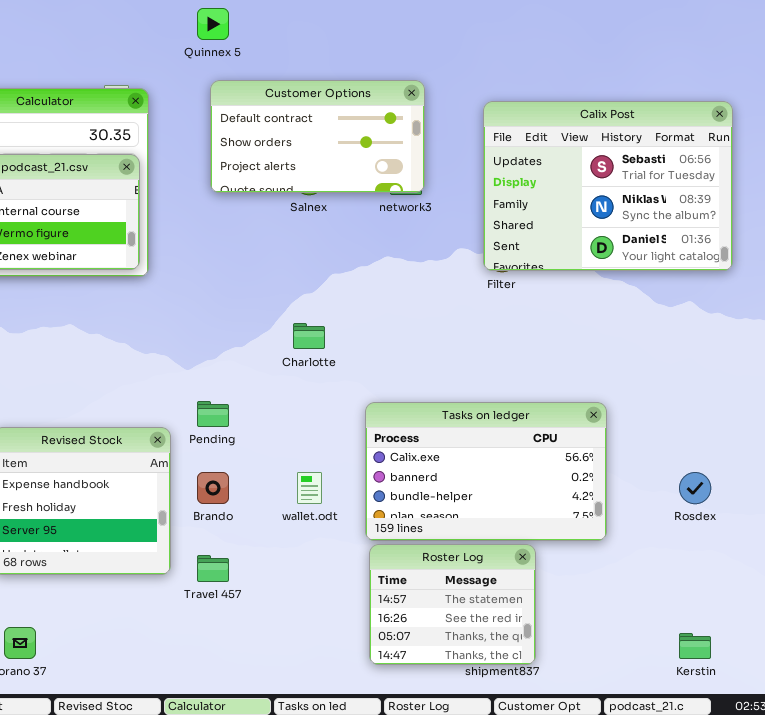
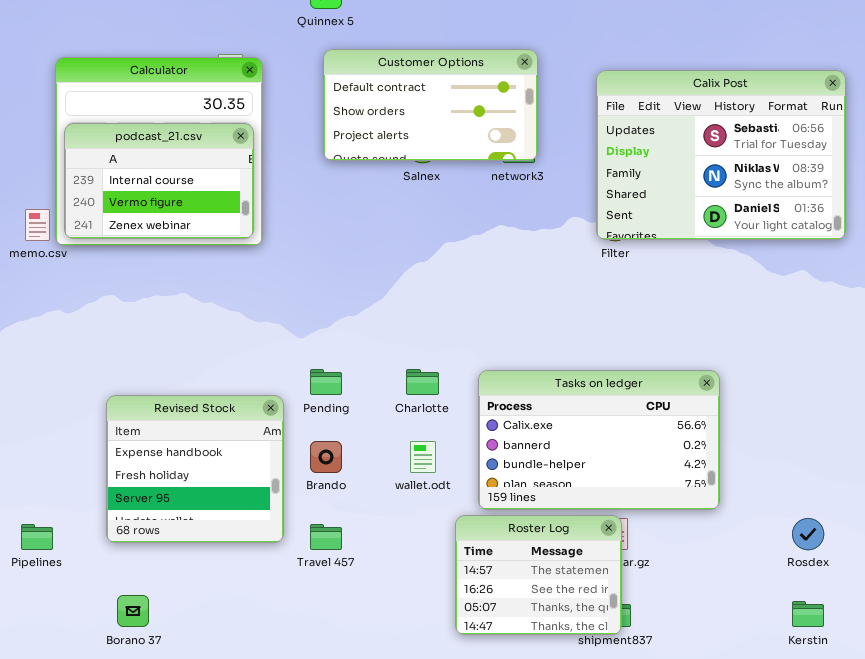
Charlotte: [293,323,325,349] -> [406,369,439,395], moved
Rosdex: [679,472,711,504] -> [792,518,824,550], moved
Roster Log: [369,544,536,665] -> [455,515,622,635], moved

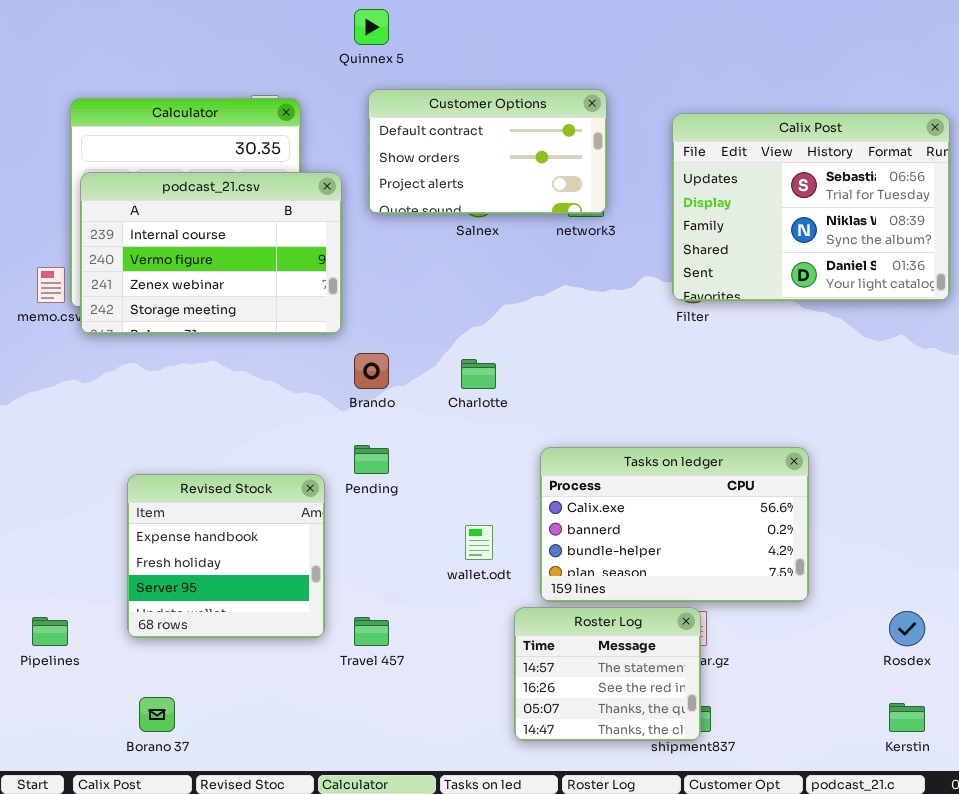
podcast_21.csv: [64,123,254,239] -> [80,172,342,334], resized
Charlotte: [406,369,439,395] -> [461,359,496,389], moved
Brando: [310,441,342,473] -> [354,353,389,389], moved

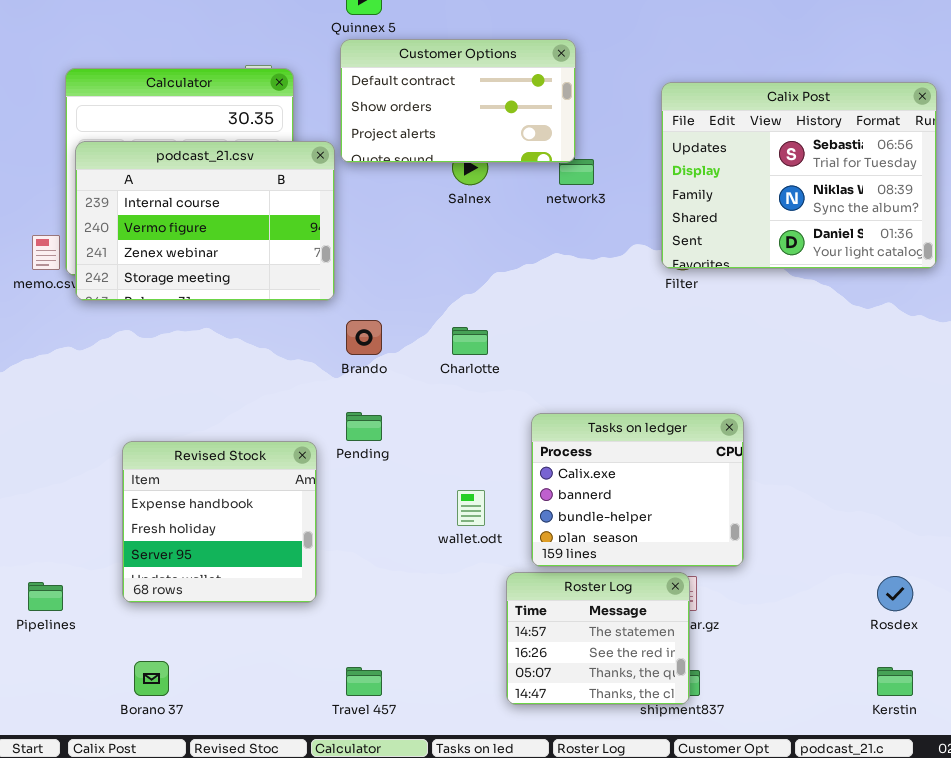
Customer Options: [368,89,607,214] -> [340,39,576,163], moved
Tasks on ledger: [540,447,809,602] -> [531,413,744,567], resized
Travel 457: [354,617,389,646] -> [346,667,382,696], moved

